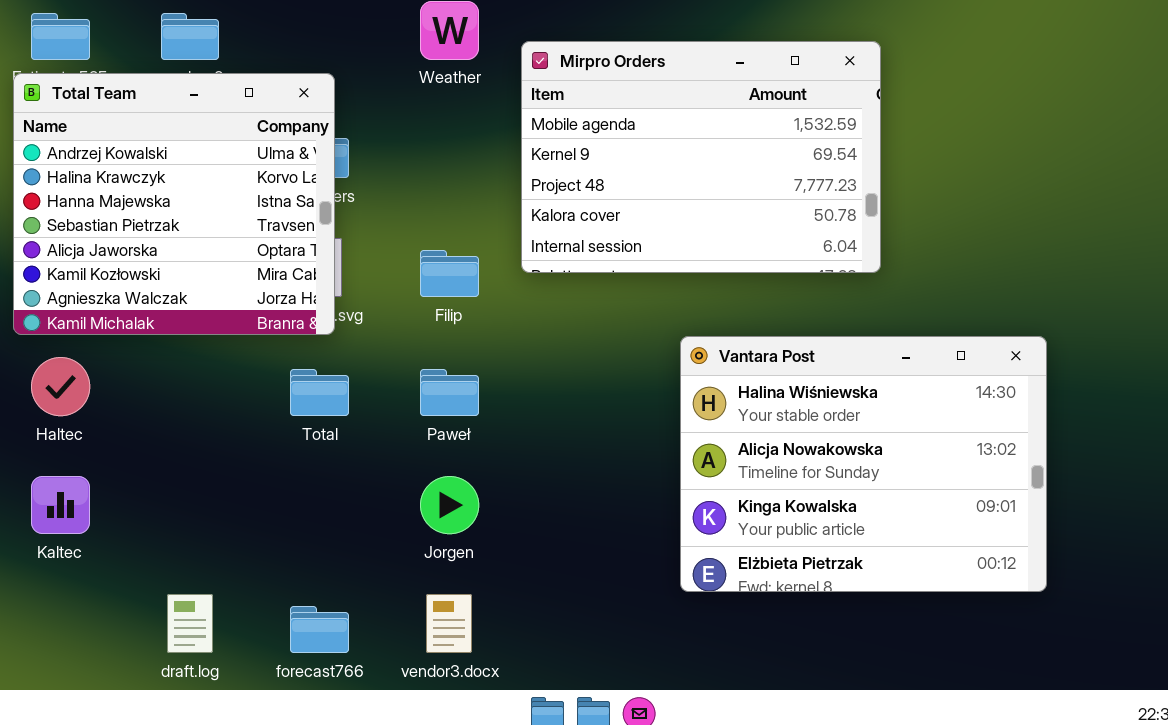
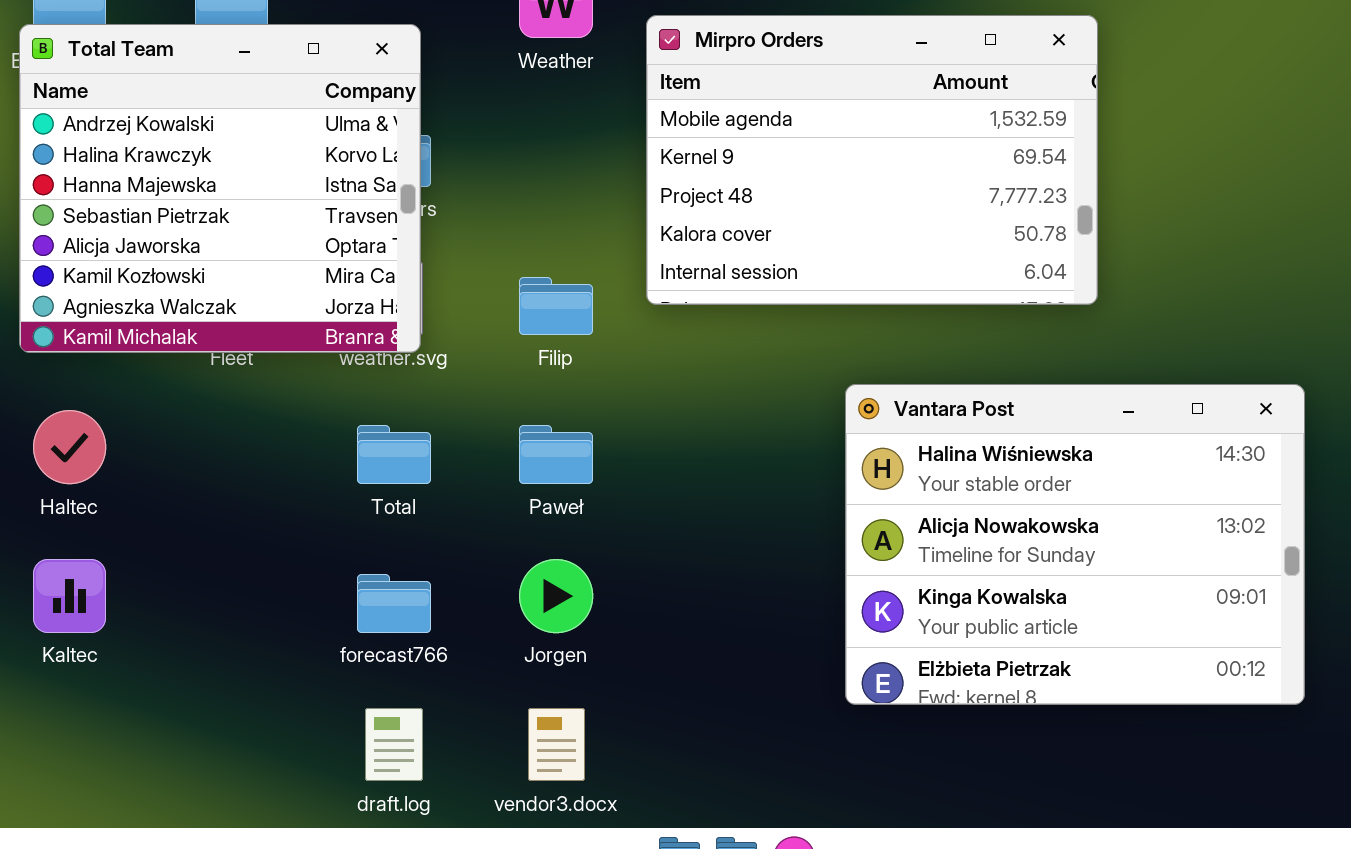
Total Team: [13,73,335,335] -> [19,24,421,353], moved
draft.log: [167,594,213,653] -> [365,708,423,781], moved
forecast766: [290,606,349,653] -> [357,574,431,633], moved

